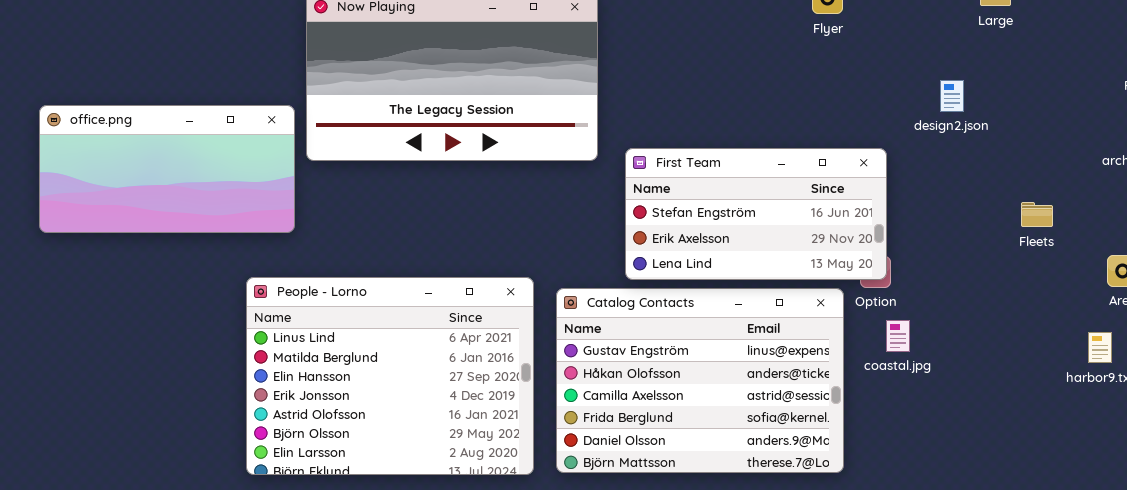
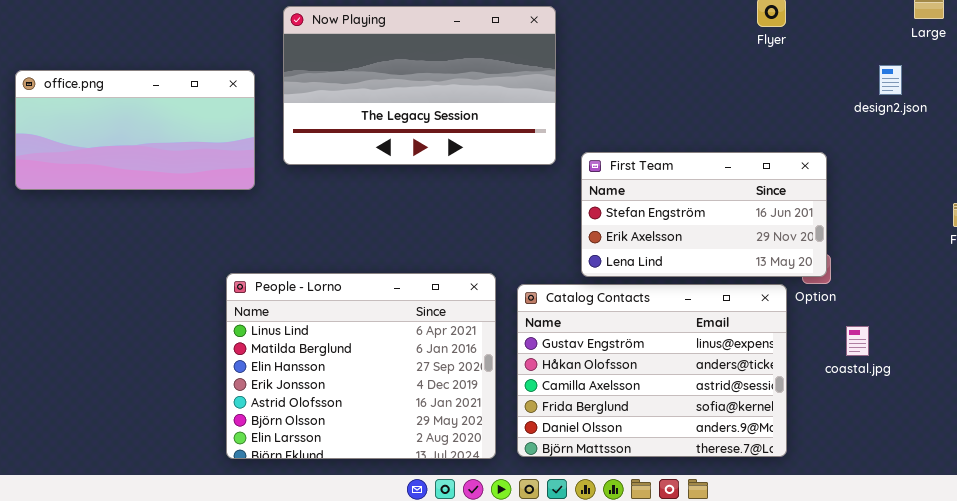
design2.json: [940,80,964,112] -> [879,65,902,95], moved
office.png: [39,105,295,233] -> [15,70,255,190], moved
coastal.jpg: [886,320,910,352] -> [846,326,869,356], moved

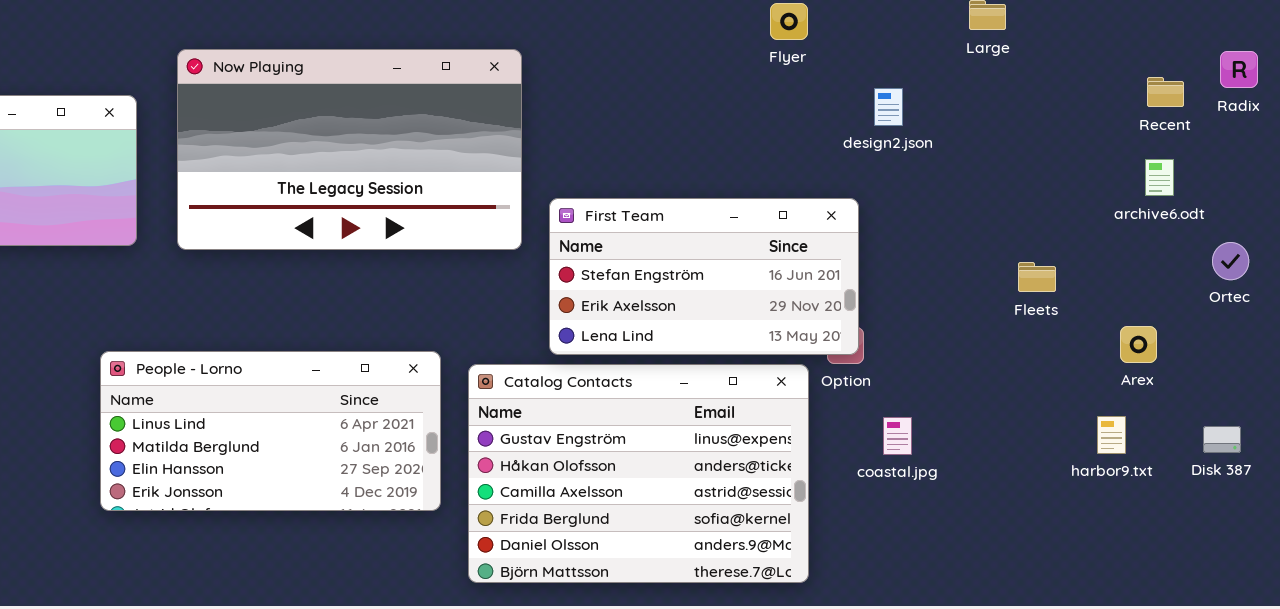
Now Playing: [283,6,556,165] -> [177,49,522,250], moved
design2.json: [879,65,902,95] -> [874,88,903,126], moved
People - Lorno: [226,273,496,459] -> [100,351,441,511], resized

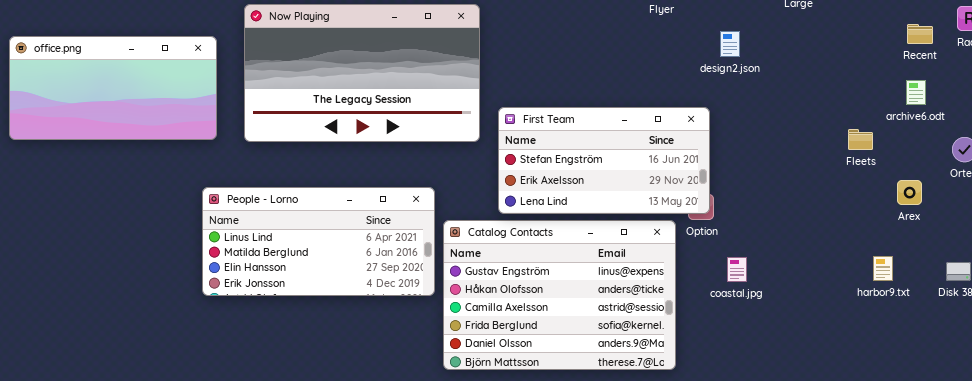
Fleets: [1018,262,1056,292] -> [848,129,873,150], moved
Arex: [1120,326,1157,363] -> [897,180,922,205], moved
People - Lorno: [100,351,441,511] -> [202,187,435,296], moved

